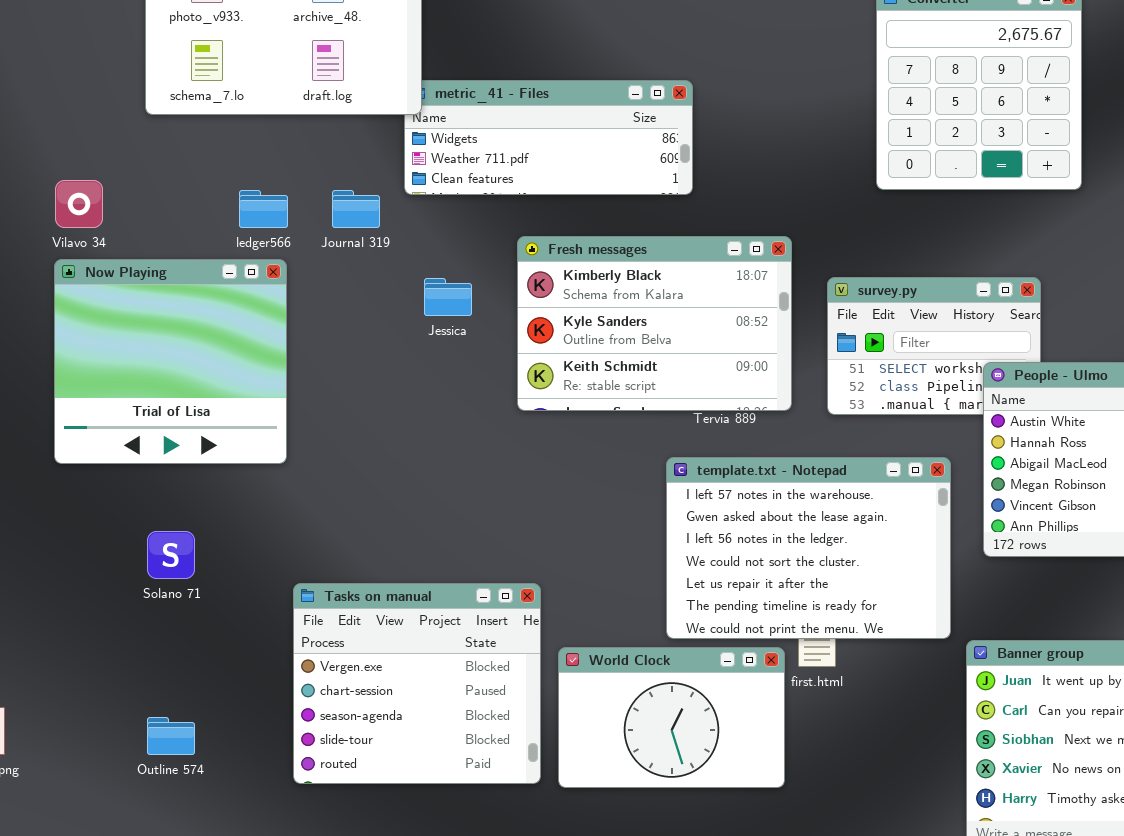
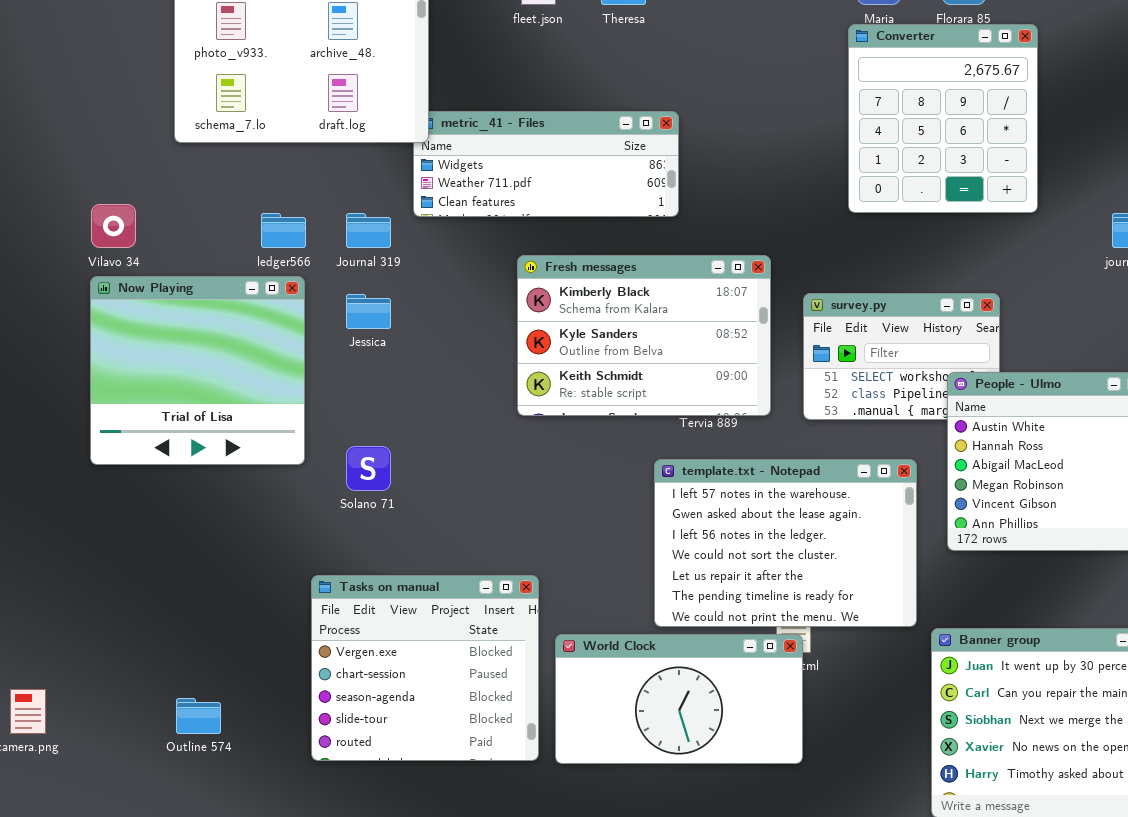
Jessica: [424,278,472,316] -> [346,294,391,329], moved
Solano 71: [147,531,195,579] -> [346,446,391,491], moved
World Clock: [558,647,785,788] -> [555,634,803,764], resized

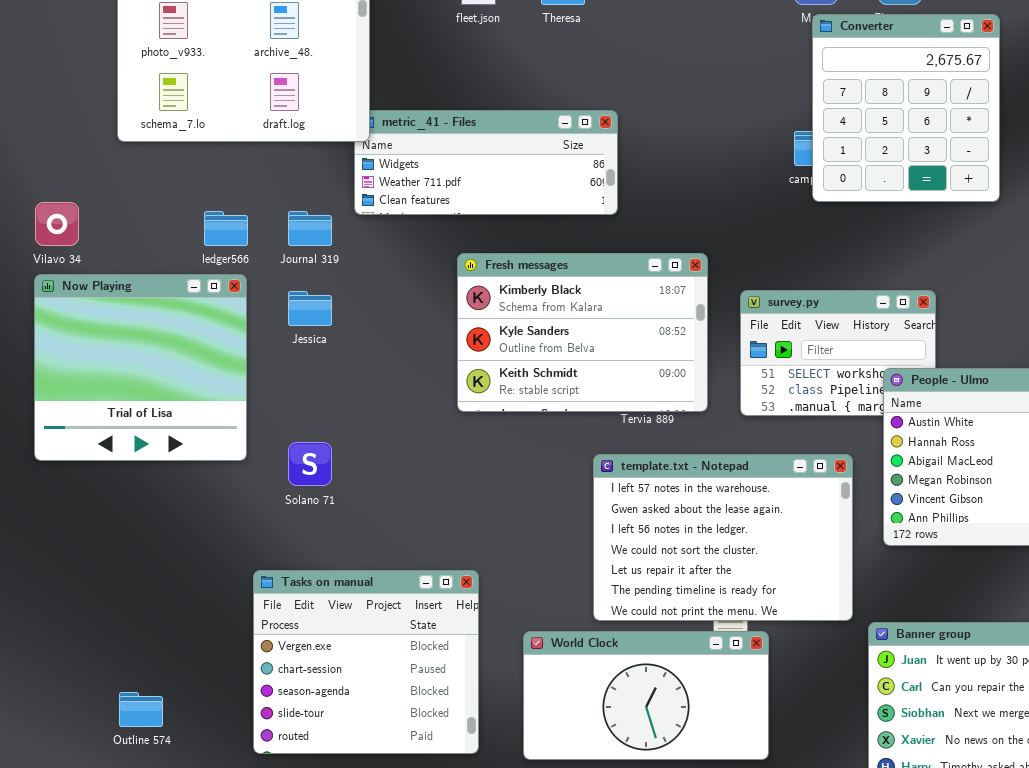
Converter: [848,24,1038,213] -> [812,14,1000,202], moved
World Clock: [555,634,803,764] -> [523,631,769,760], moved

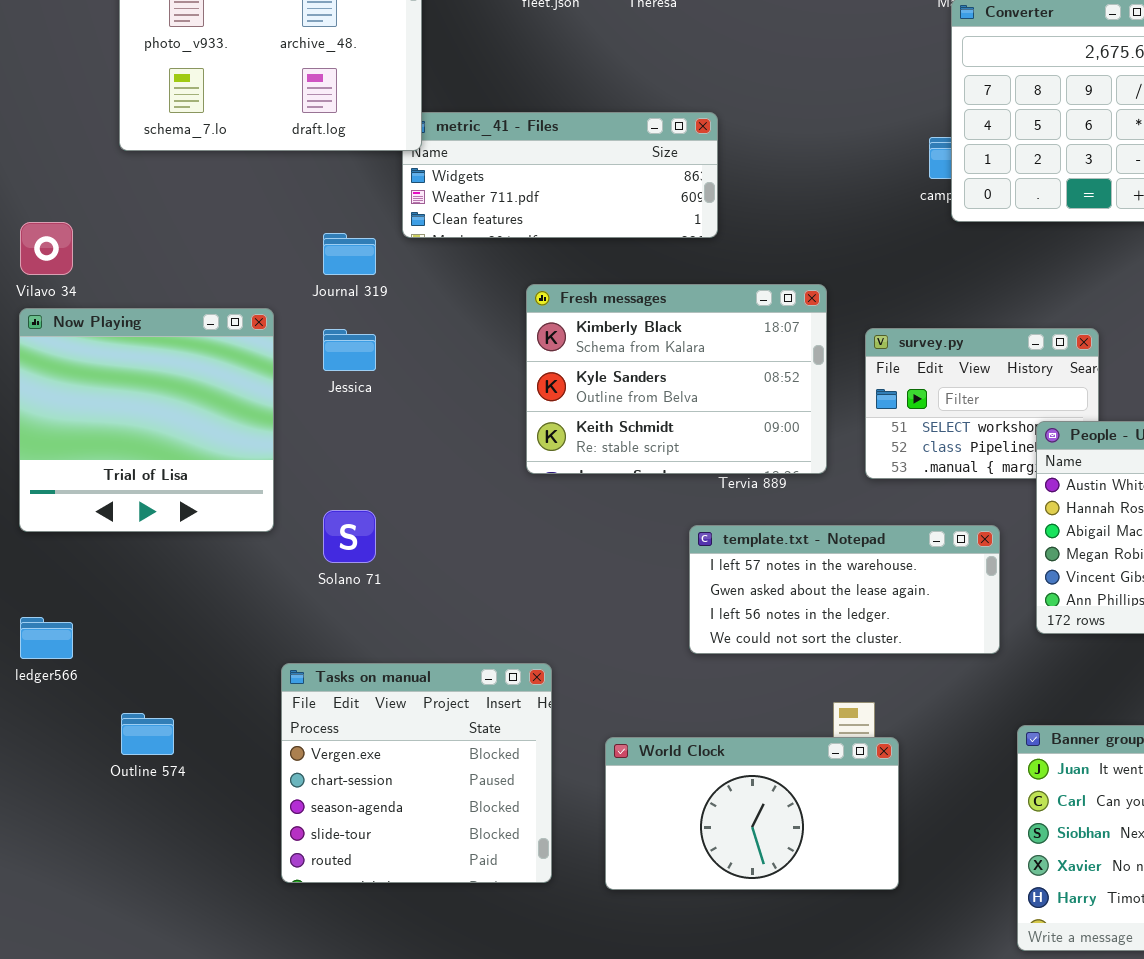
ledger566: [204,211,248,246] -> [20,617,73,659], moved
template.txt - Notepad: [593,454,853,621] -> [689,525,1000,654], resized
Outline 574: [119,692,163,727] -> [121,713,174,755], moved

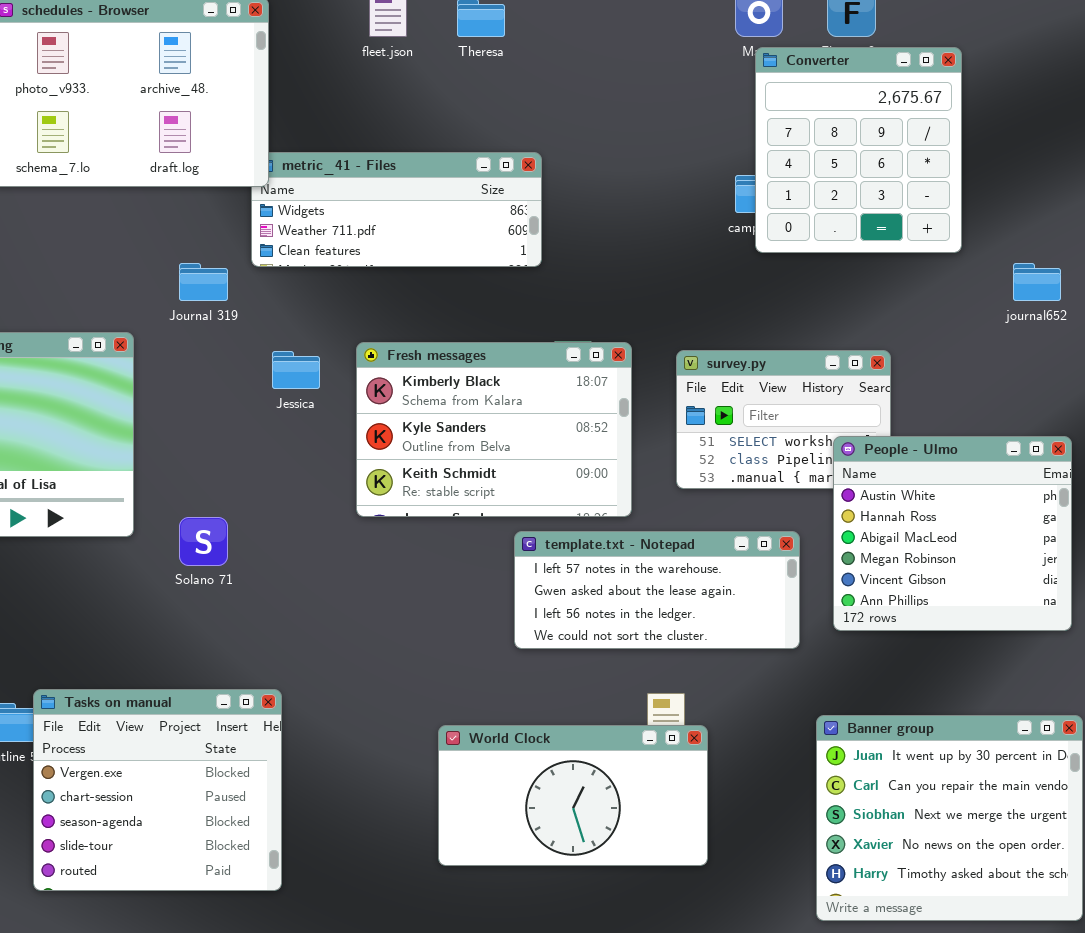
Fresh messages: [526,284,827,474] -> [356,342,632,517], moved
Jessica: [323,329,376,371] -> [272,351,320,389], moved
Tasks on manual: [281,663,552,883] -> [33,689,282,891], moved

